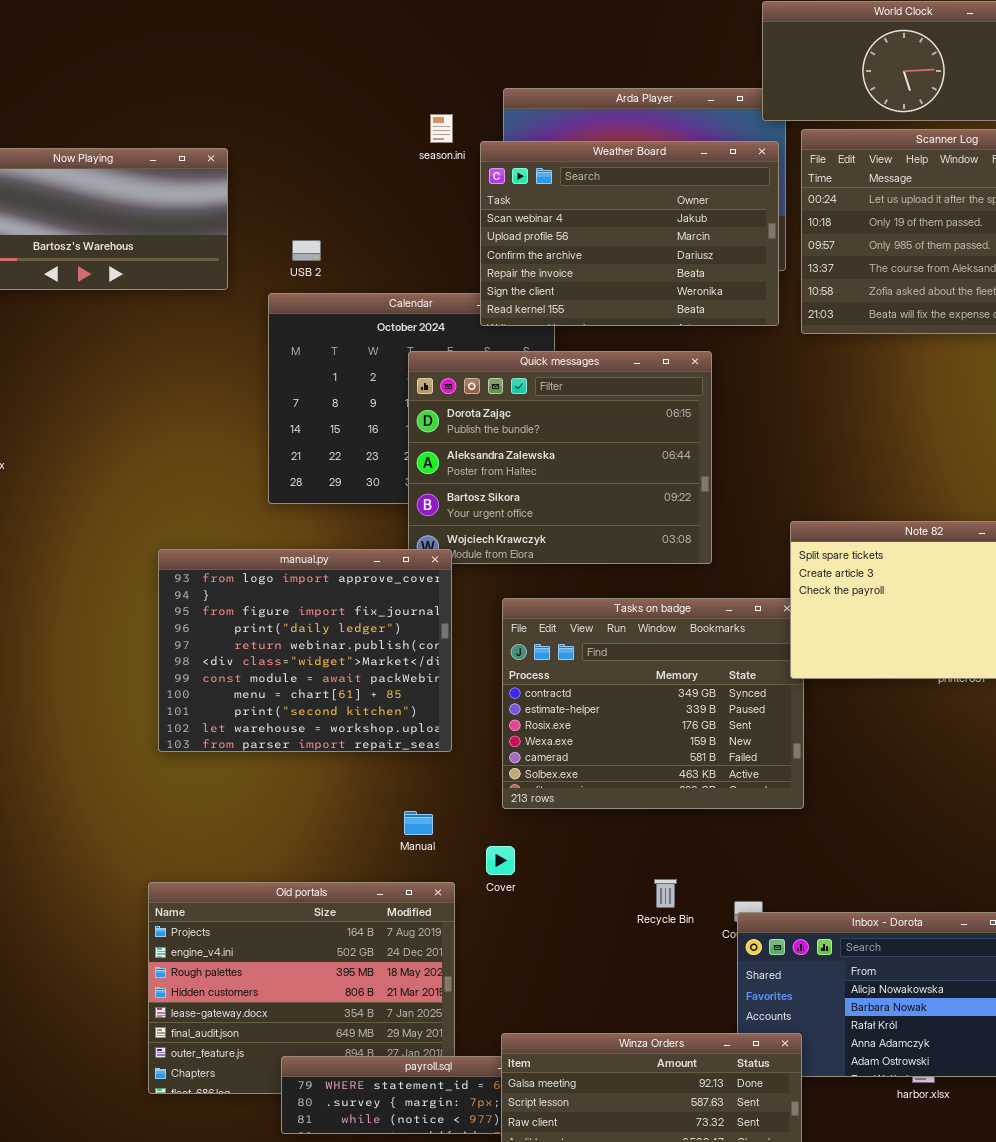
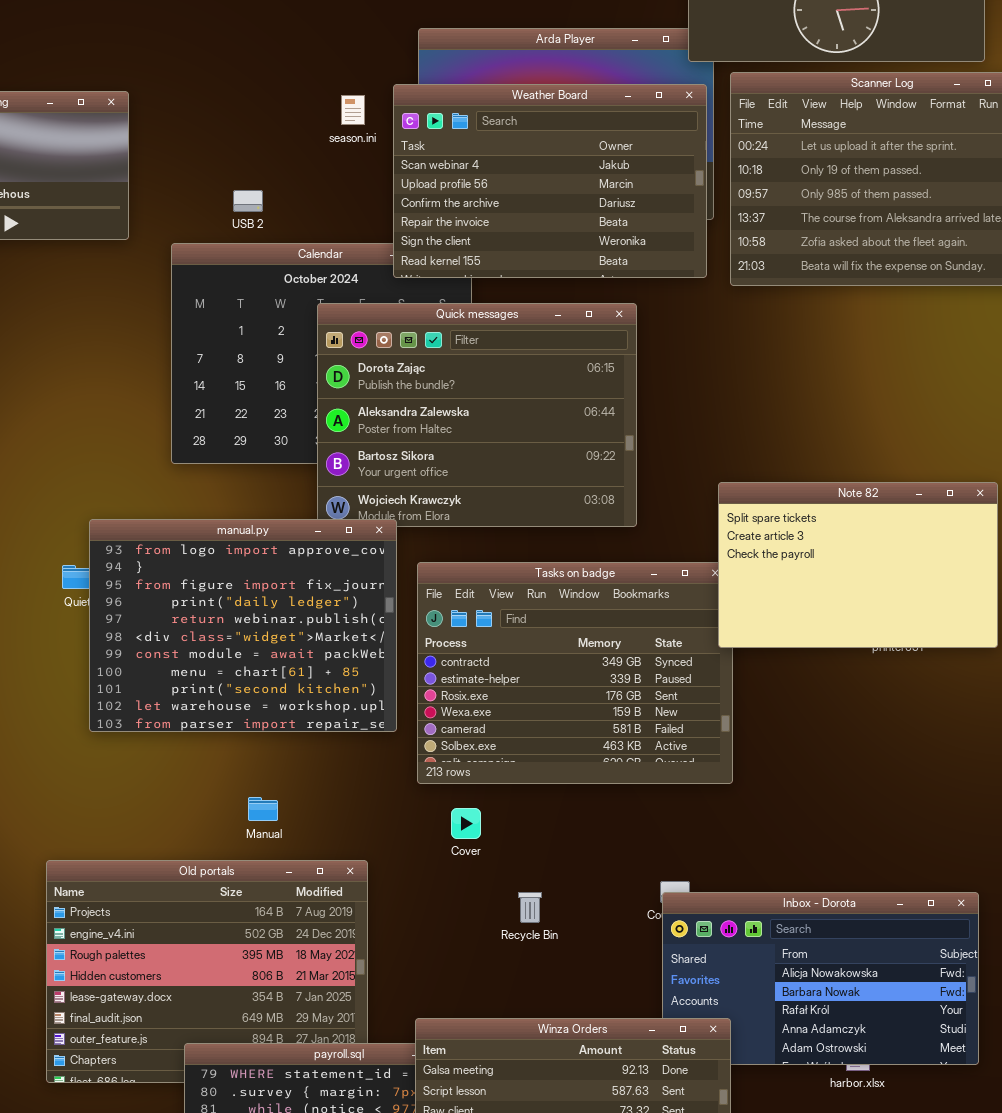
season.ini: [430,114,453,143] -> [341,95,365,125], moved
USB 2: [292,240,321,261] -> [233,190,263,212], moved
manual.py: [158,549,452,752] -> [89,519,397,732], moved
Manual: [404,811,433,835] -> [248,797,278,821], moved
Cover: [486,846,515,875] -> [451,808,481,839], moved
Recycle Bin: [654,879,677,908] -> [518,892,542,923], moved

